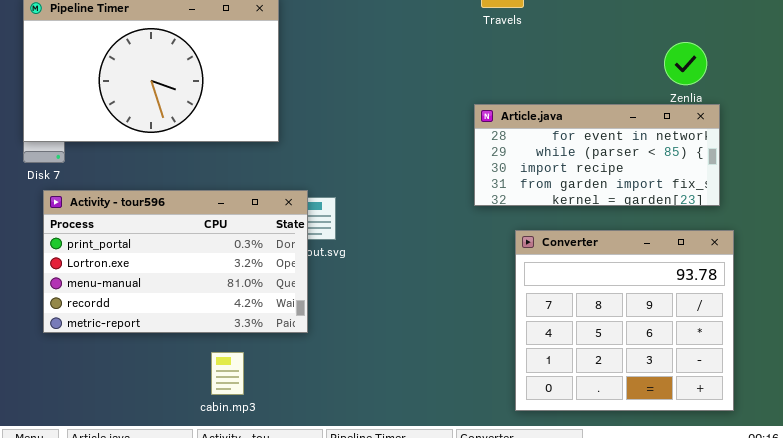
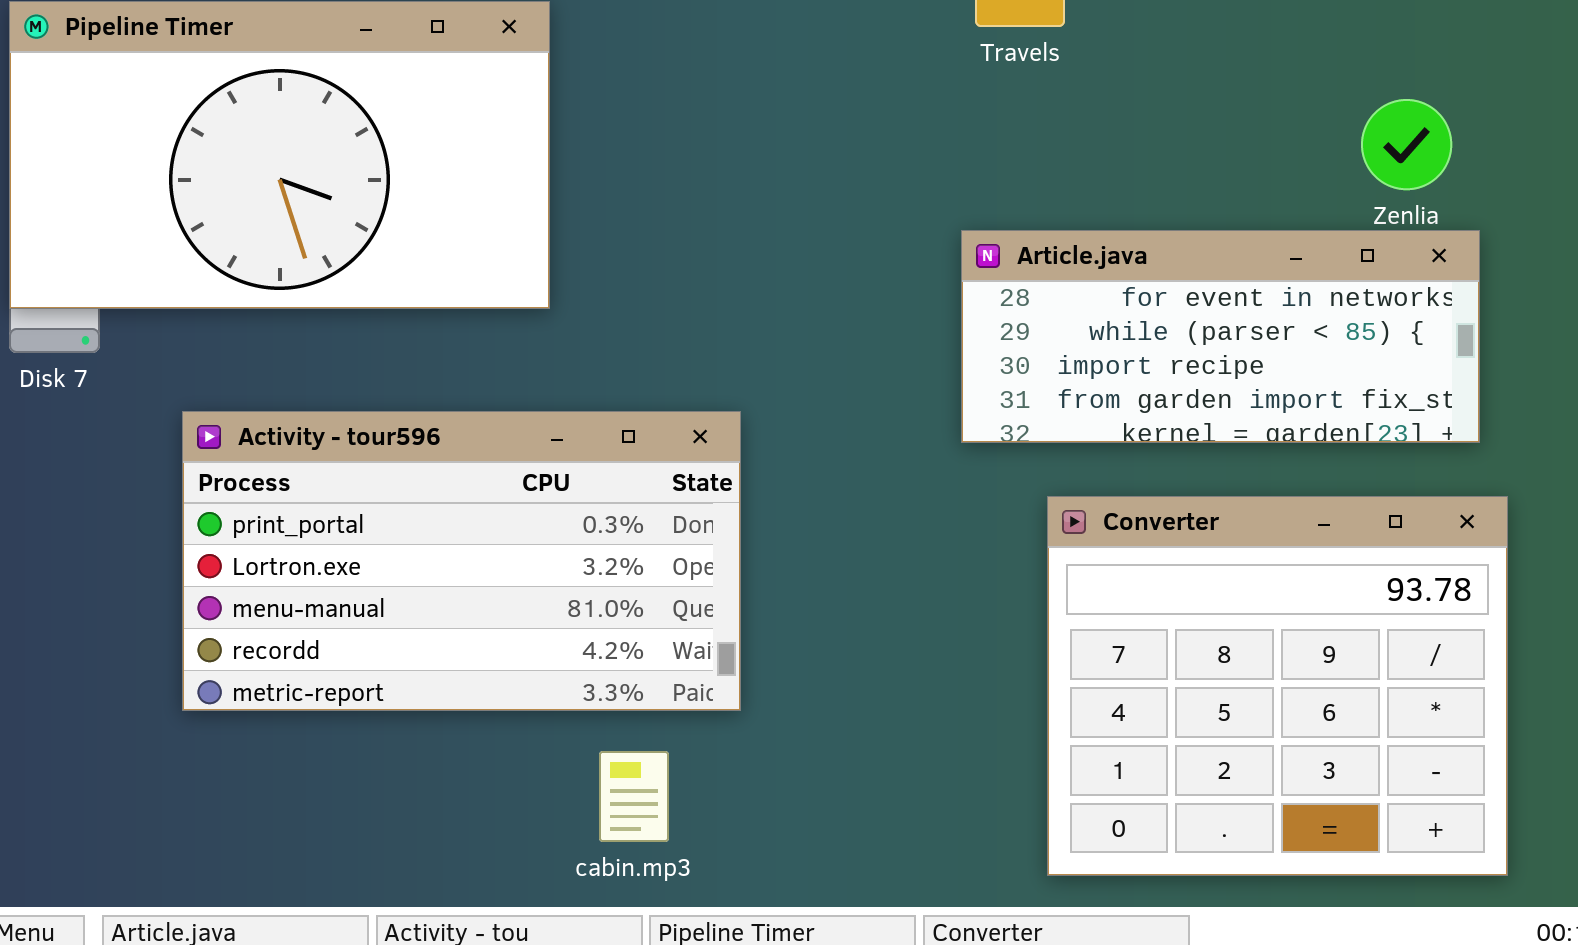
Activity - tour596: [43,190,308,333] -> [182,411,741,711], moved
cabin.mp3: [211,352,244,395] -> [599,751,669,842], moved

